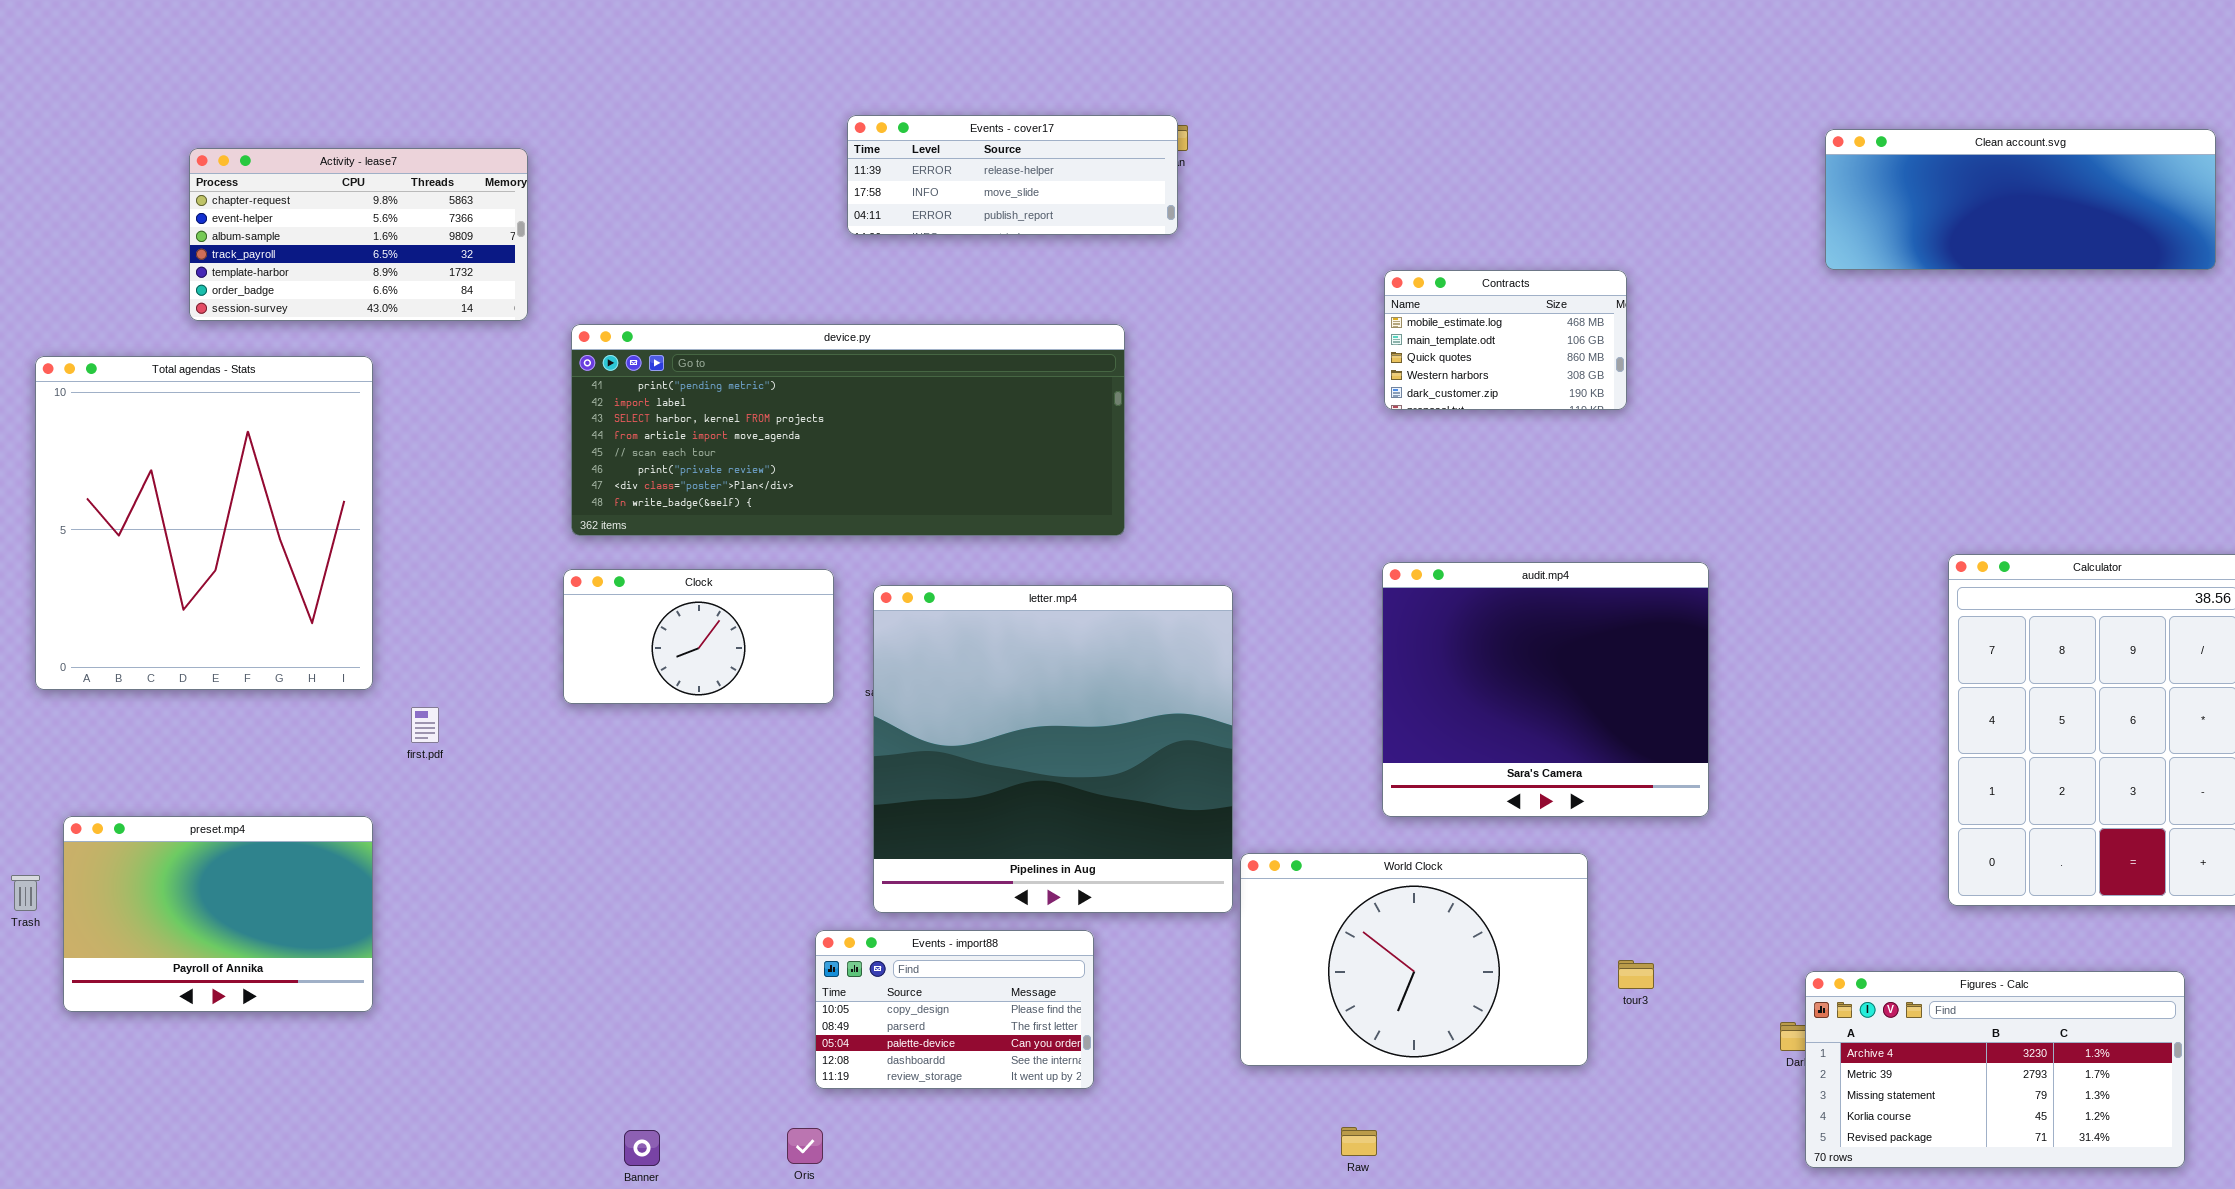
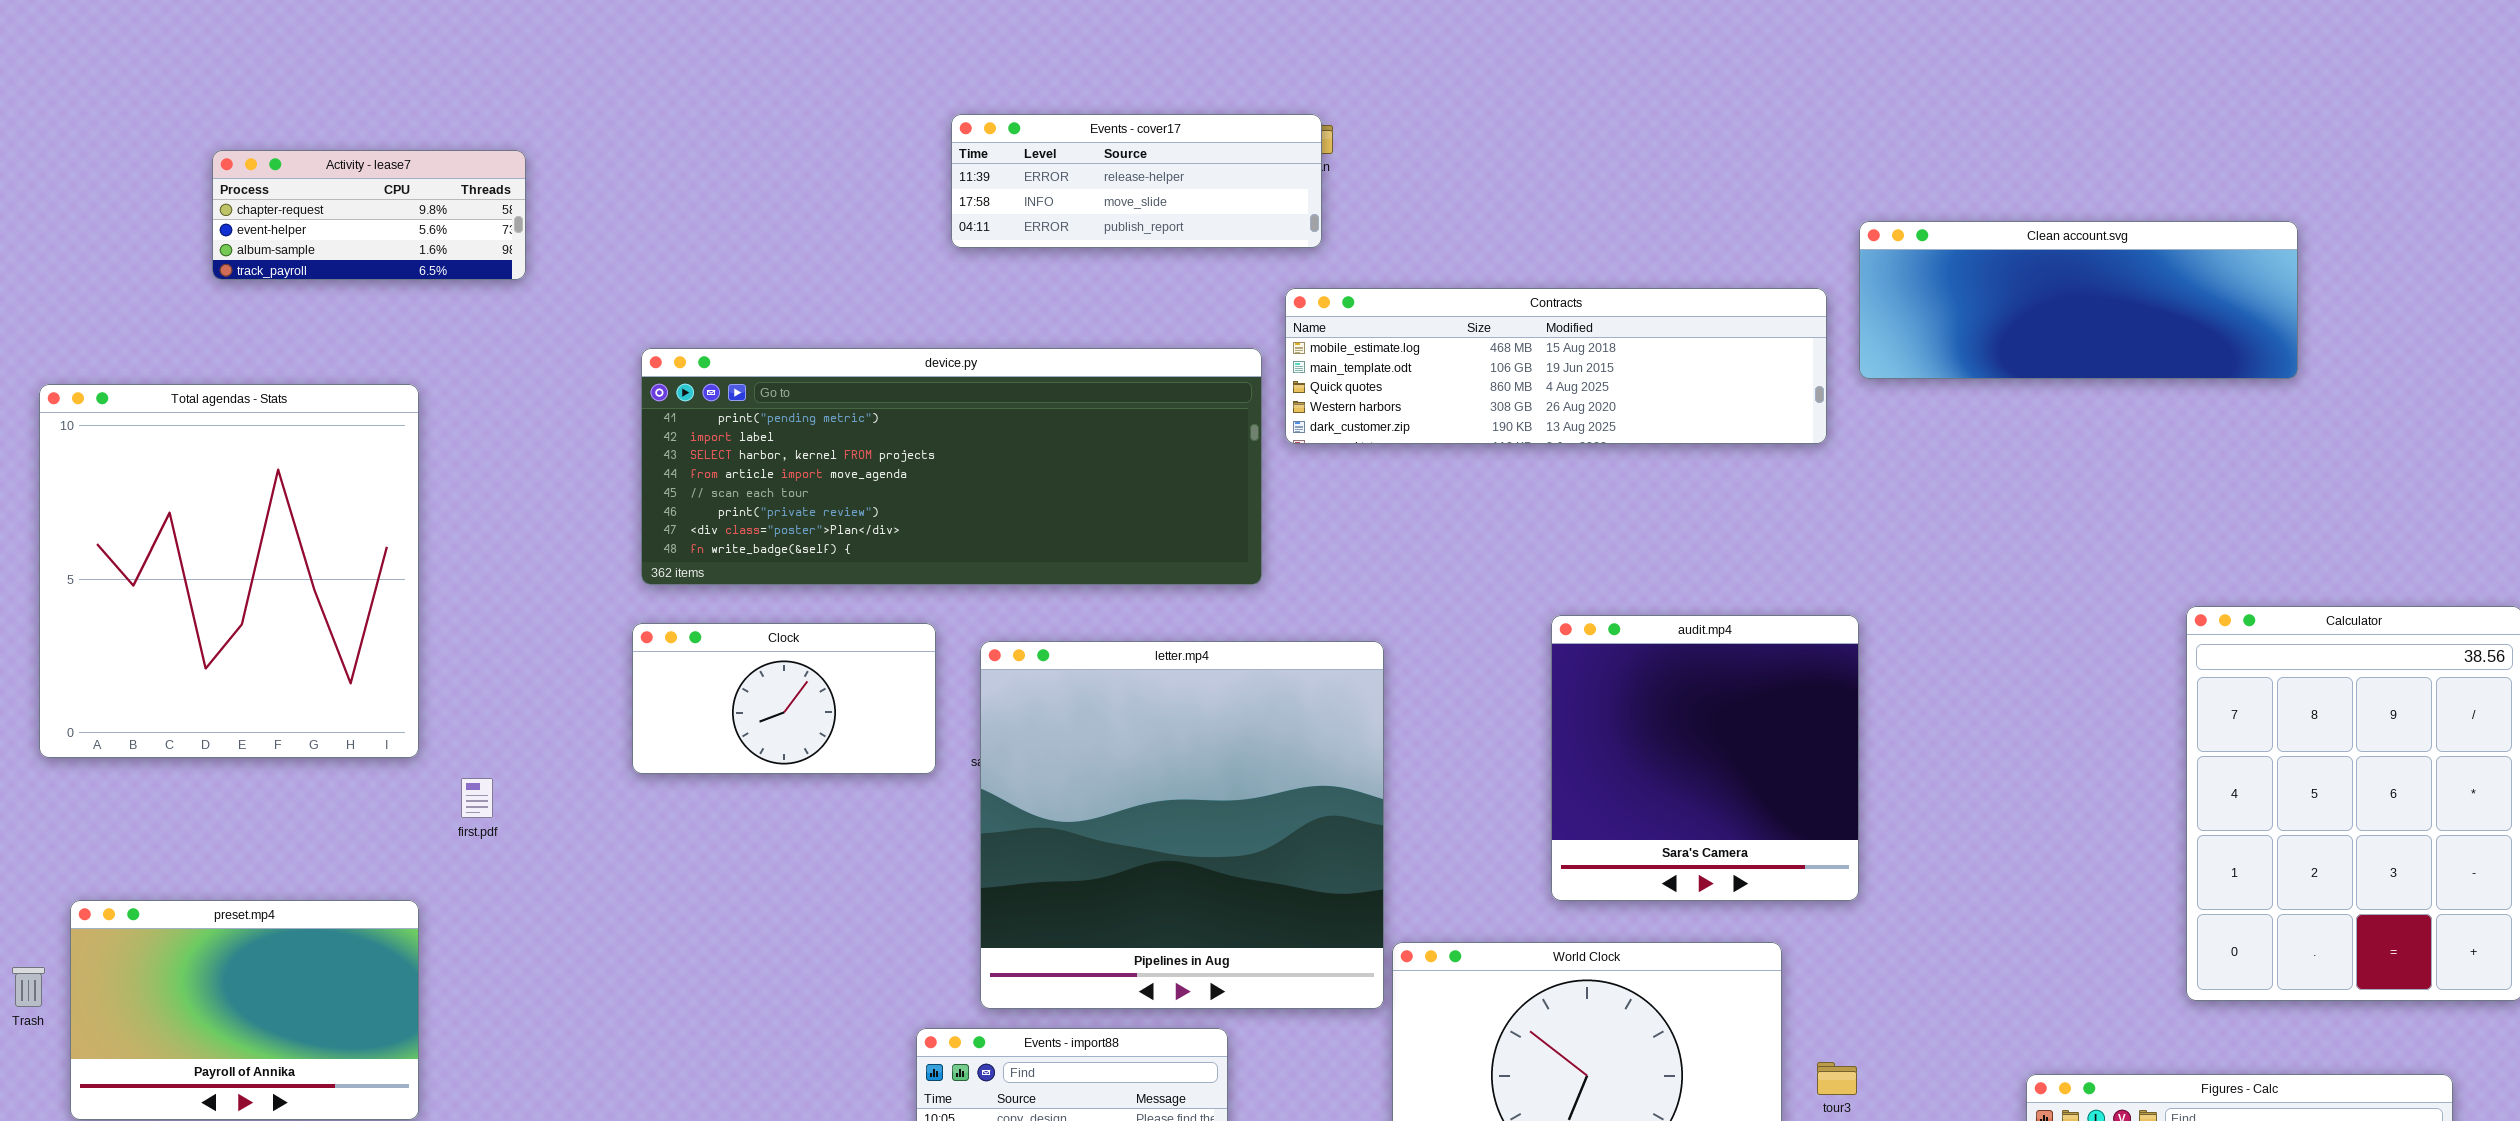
Clean account.svg: [1825,129,2216,270] -> [1859,221,2298,379], moved
Activity - lease7: [189,148,528,321] -> [212,150,526,280], resized
Contracts: [1384,270,1627,410] -> [1285,288,1827,444], resized
audit.mp4: [1382,562,1709,817] -> [1551,615,1859,901], resized

